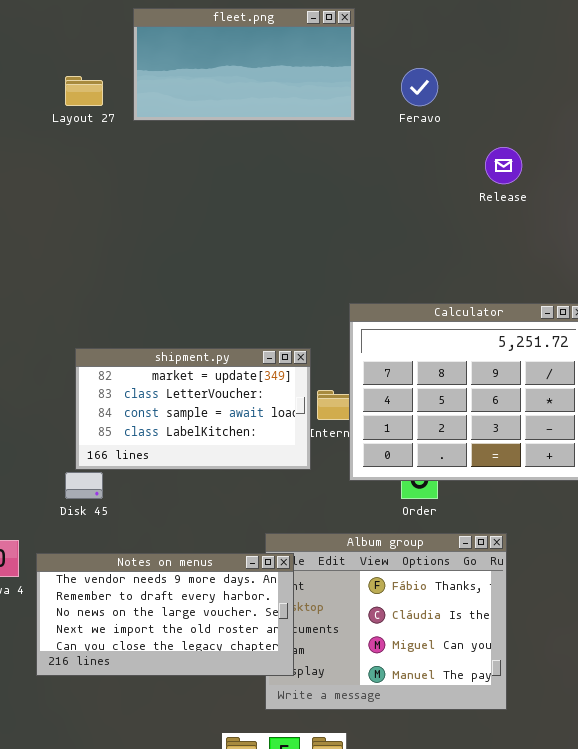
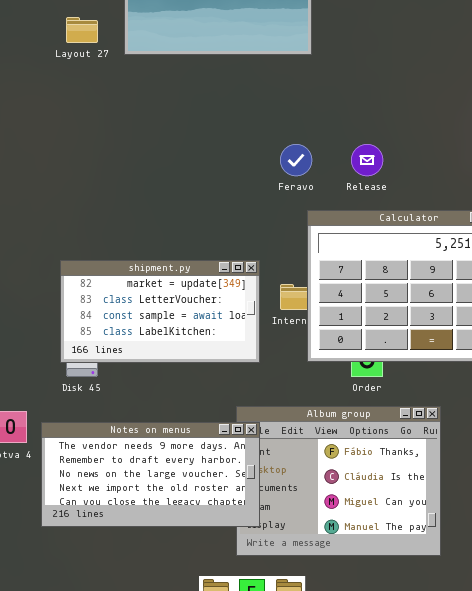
Feravo: [401,68,438,106] -> [280,144,312,176], moved
Release: [485,147,522,184] -> [351,144,383,176], moved
shipment.py: [75,348,311,470] -> [60,260,260,363], moved

